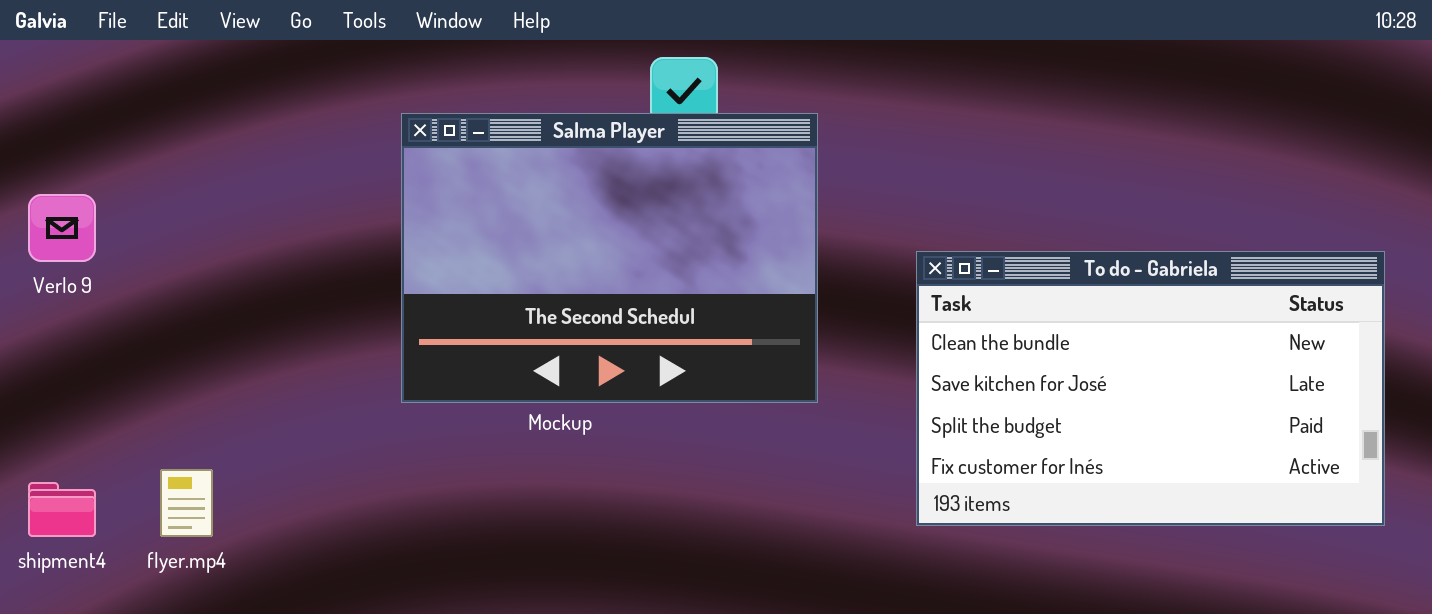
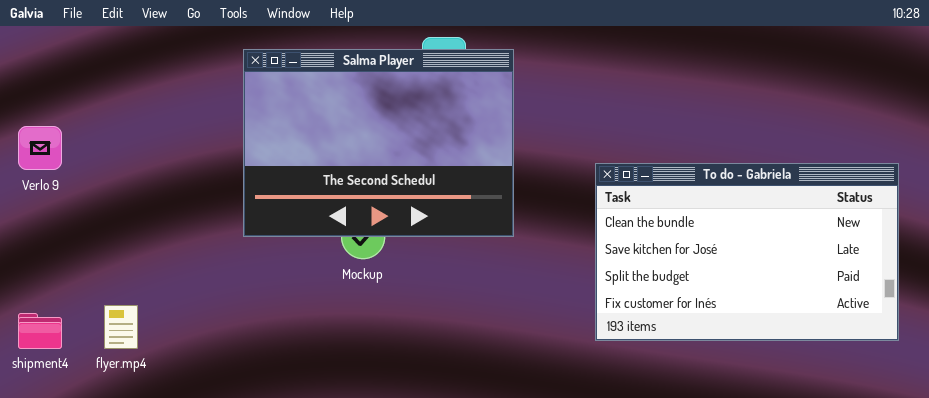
Salma Player: [401,113,818,403] -> [243,49,514,237], moved

